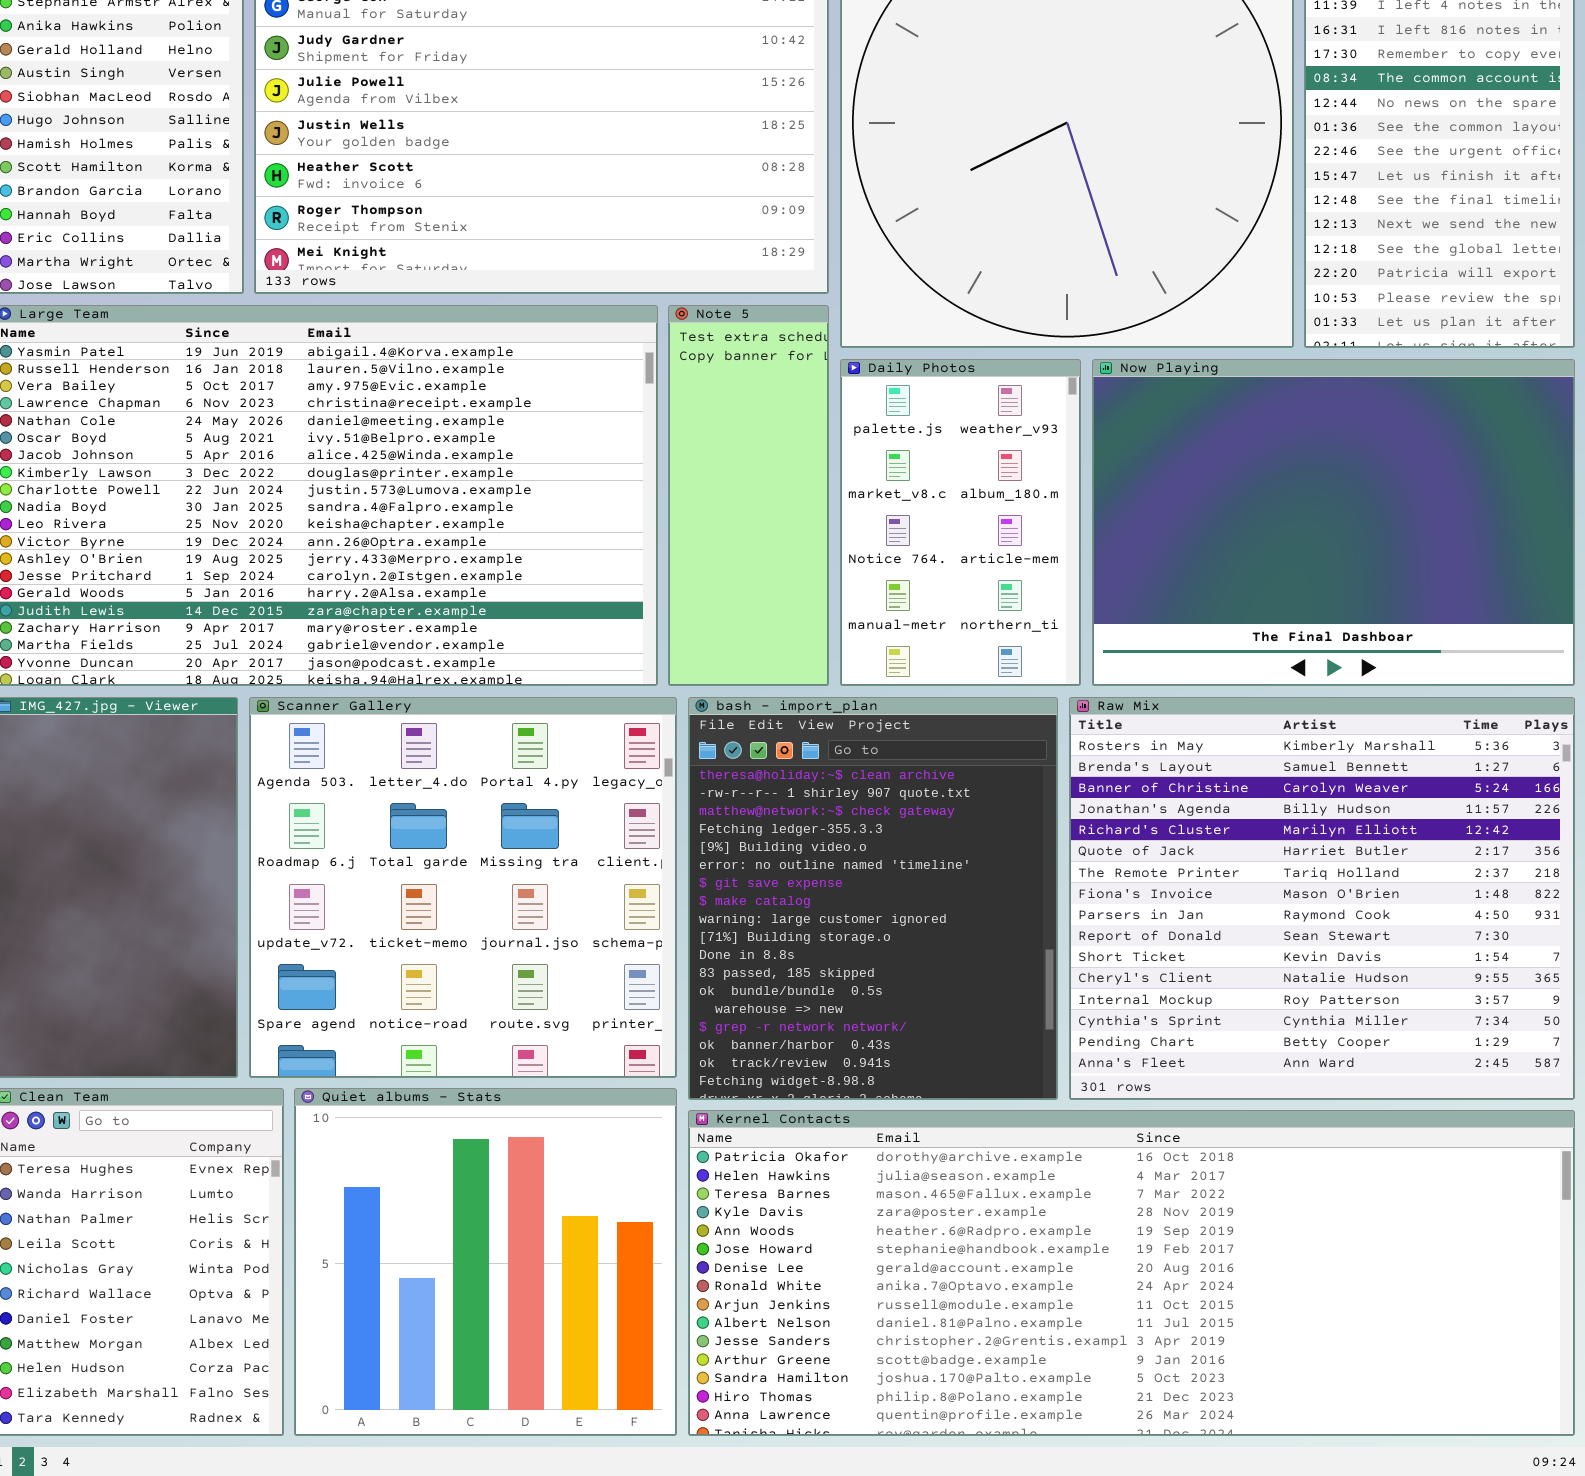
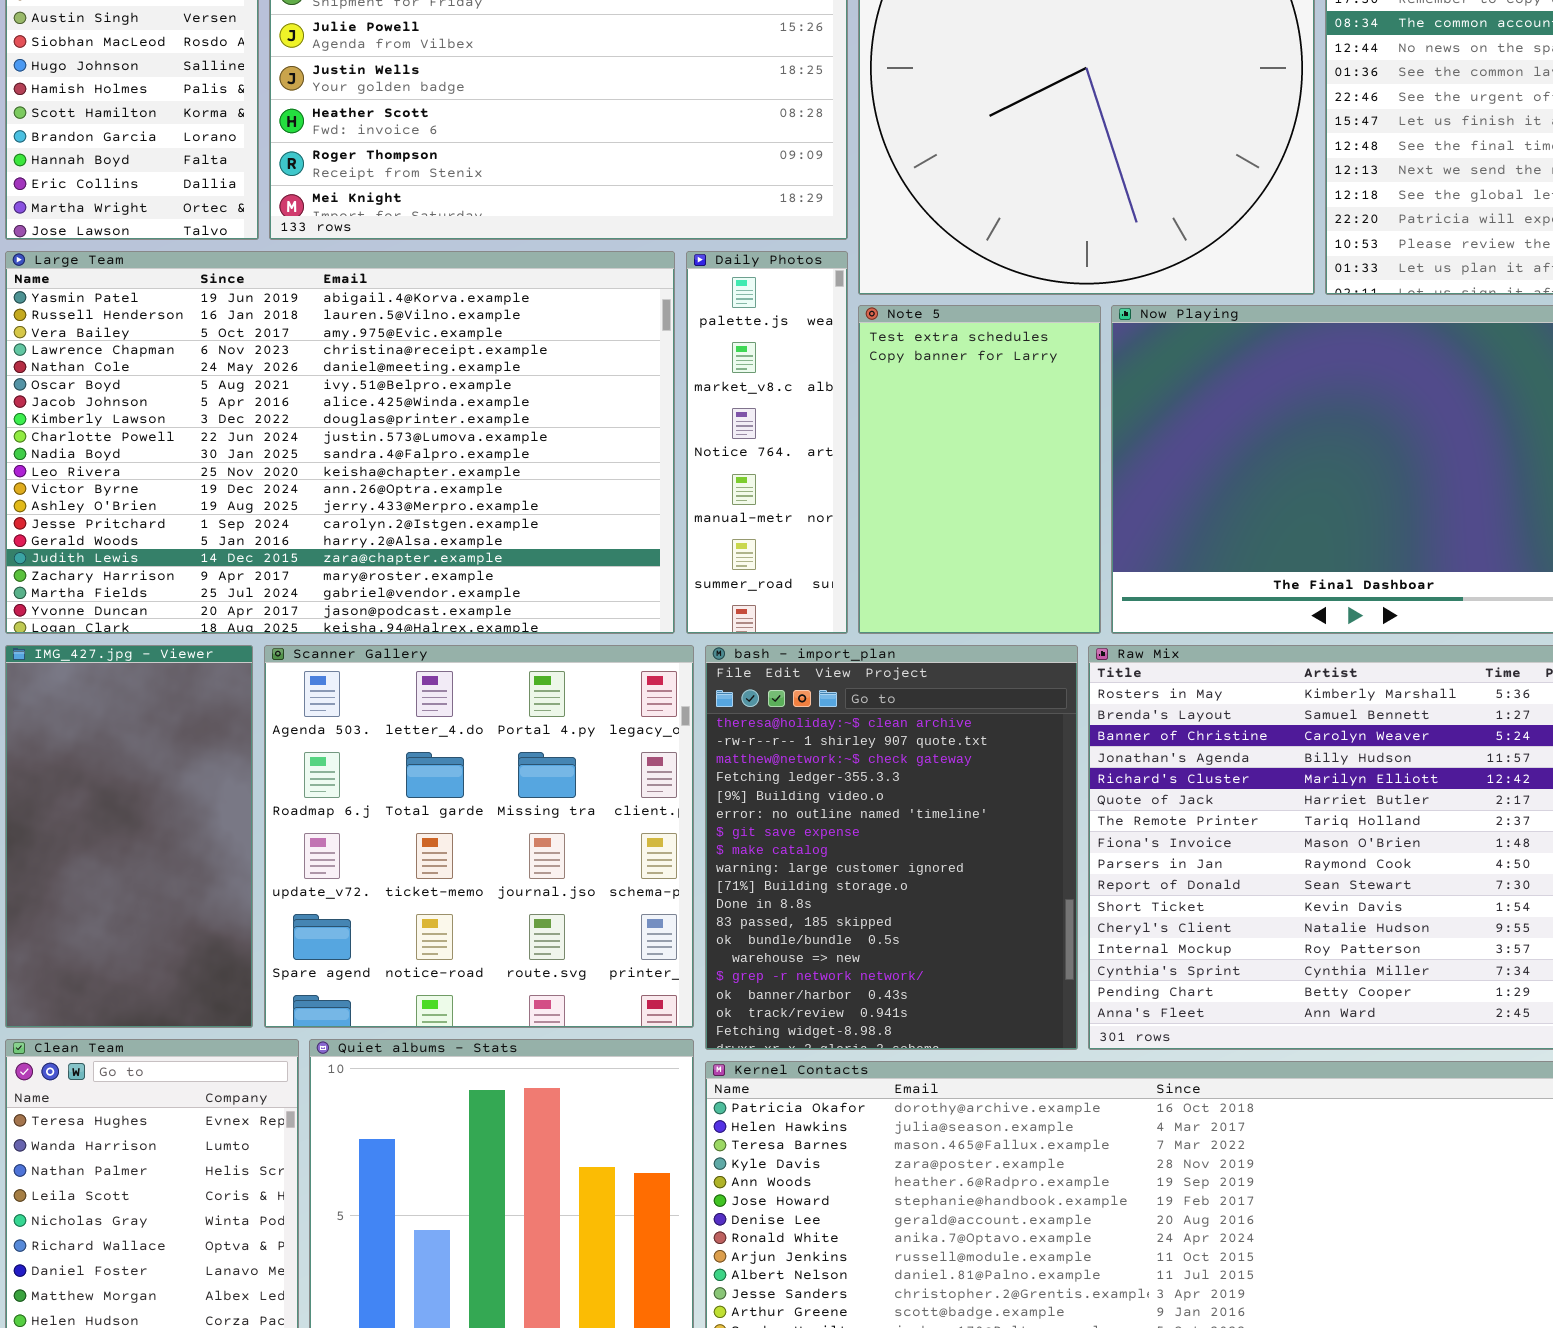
Note 5: [668,305,829,686] -> [858,305,1101,634], moved, resized
Daily Photos: [840,359,1081,686] -> [686,251,848,634], moved, resized

